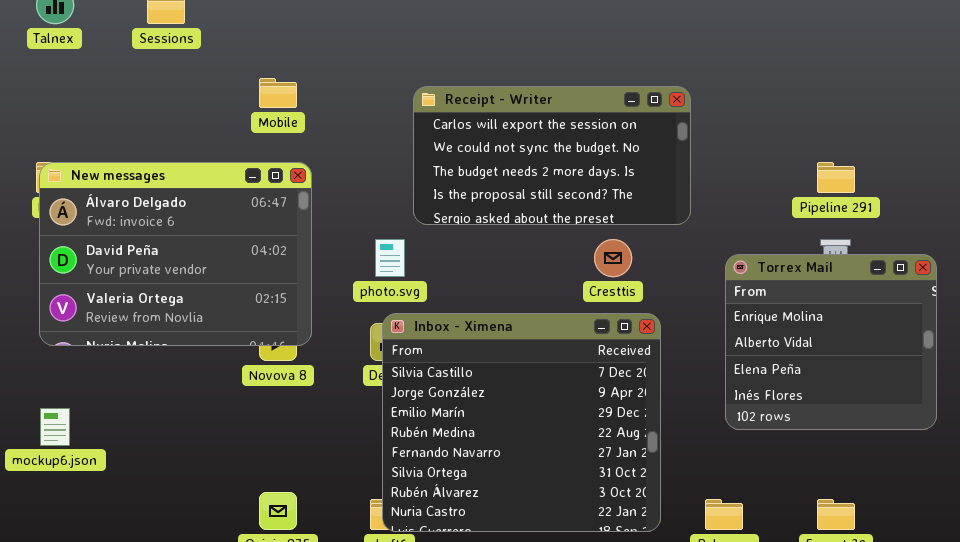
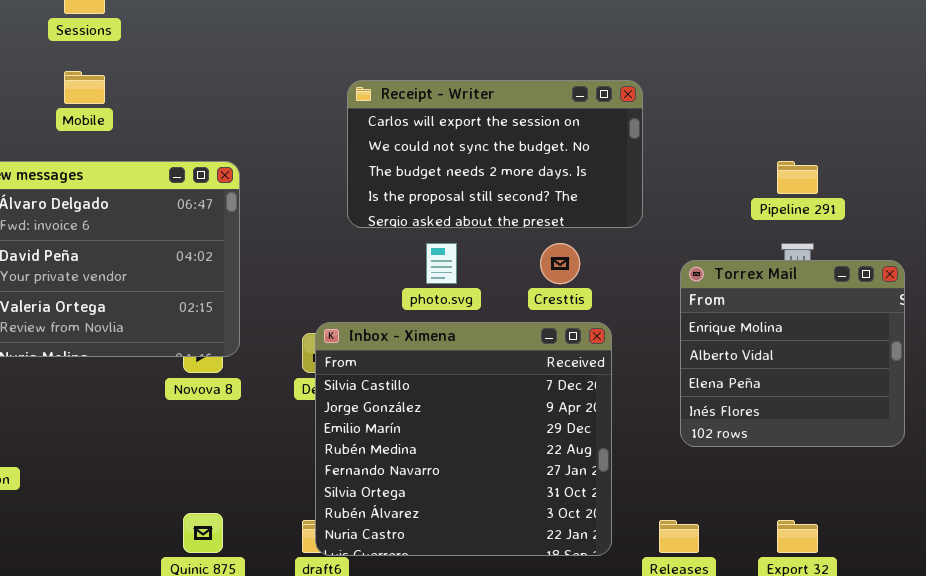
Mobile: [259,78,297,108] -> [64,71,105,104], moved
photo.svg: [375,239,405,277] -> [426,243,457,284], moved

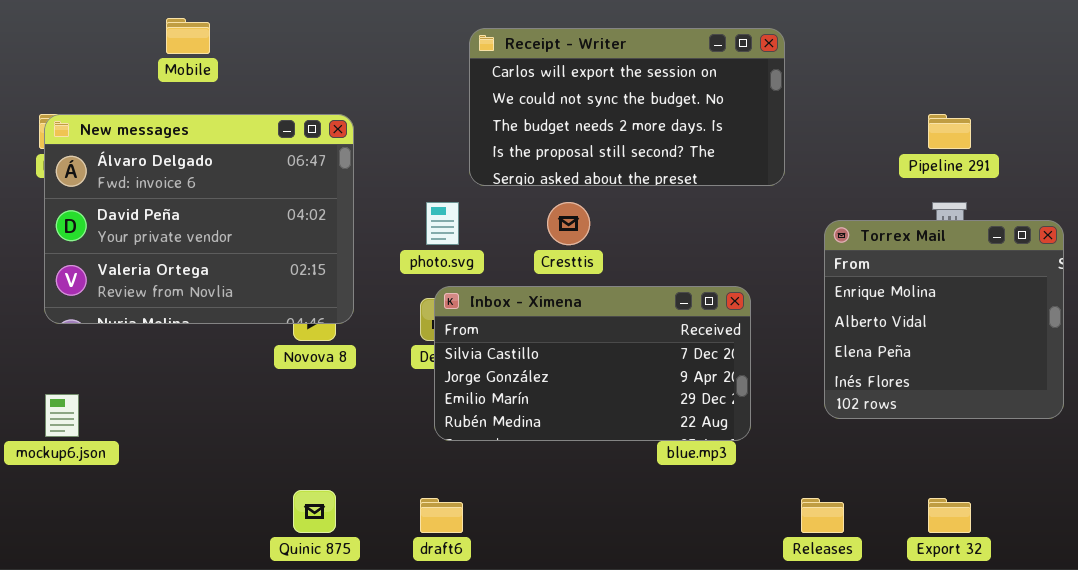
photo.svg: [426,243,457,284] -> [426,202,459,245], moved
Cresttis: [540,243,580,284] -> [547,202,590,245], moved
Inbox - Ximena: [315,322,612,556] -> [434,286,751,441], resized

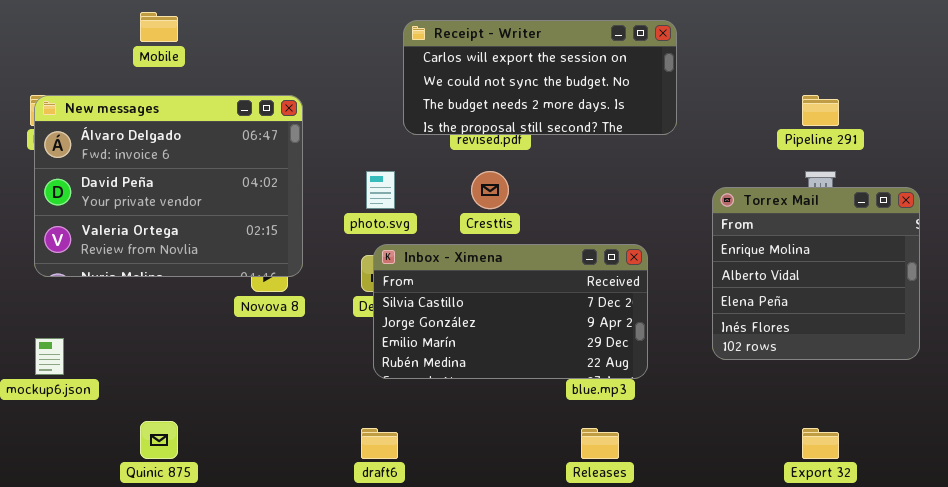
Receipt - Writer: [469,28,785,186] -> [403,20,677,135], resized
Quinic 875: [293,490,336,533] -> [140,421,178,459], moved
Releases: [801,498,844,533] -> [581,428,619,459], moved

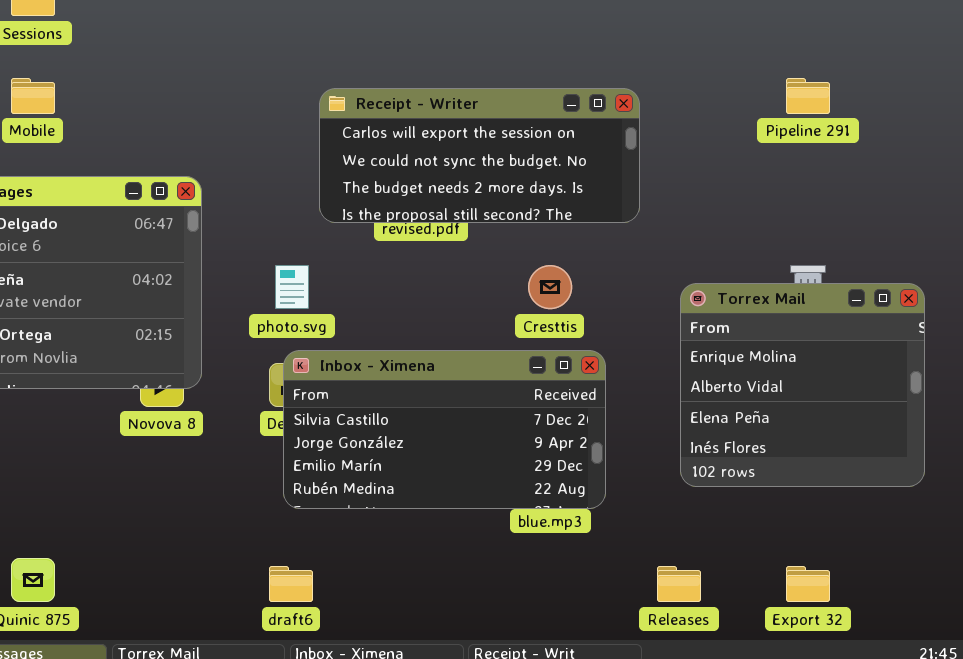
Pipeline 291: [802,95,839,126] -> [786,78,830,114], moved
Cresttis: [471,171,509,209] -> [528,265,572,309], moved
Releases: [581,428,619,459] -> [657,566,701,602], moved

